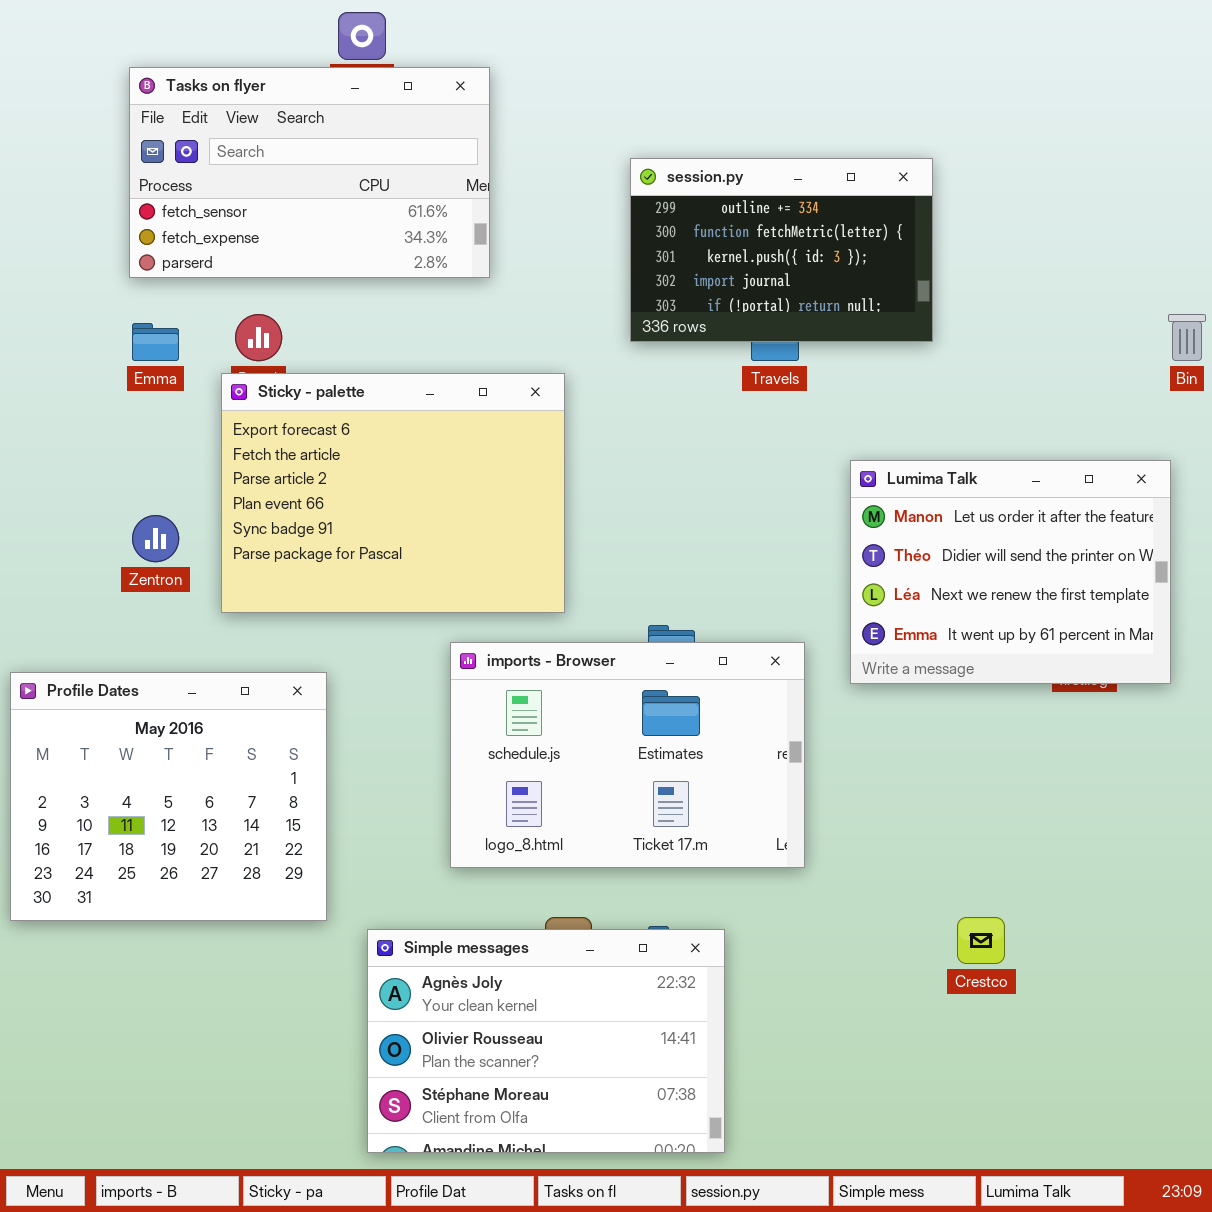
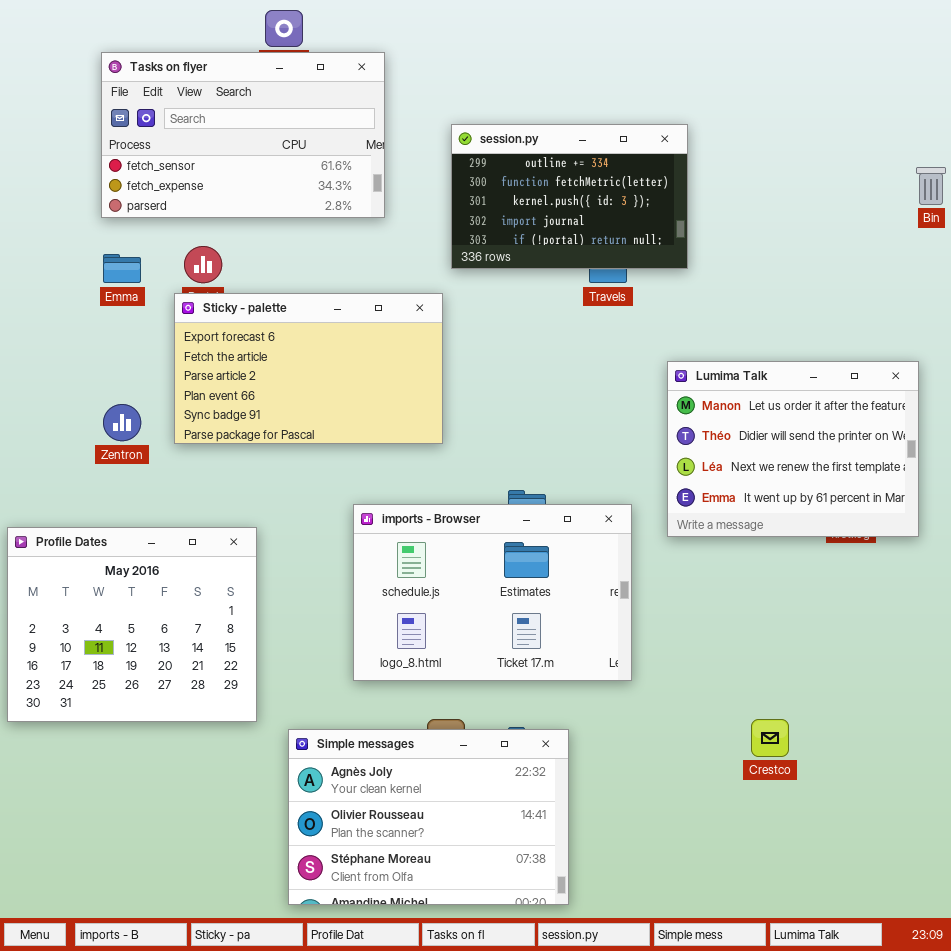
session.py: [630,158,933,342] -> [451,124,688,269], moved
Bin: [1168,314,1206,361] -> [916,167,946,205], moved
Sticky - palette: [221,373,565,613] -> [174,293,443,444], resized

